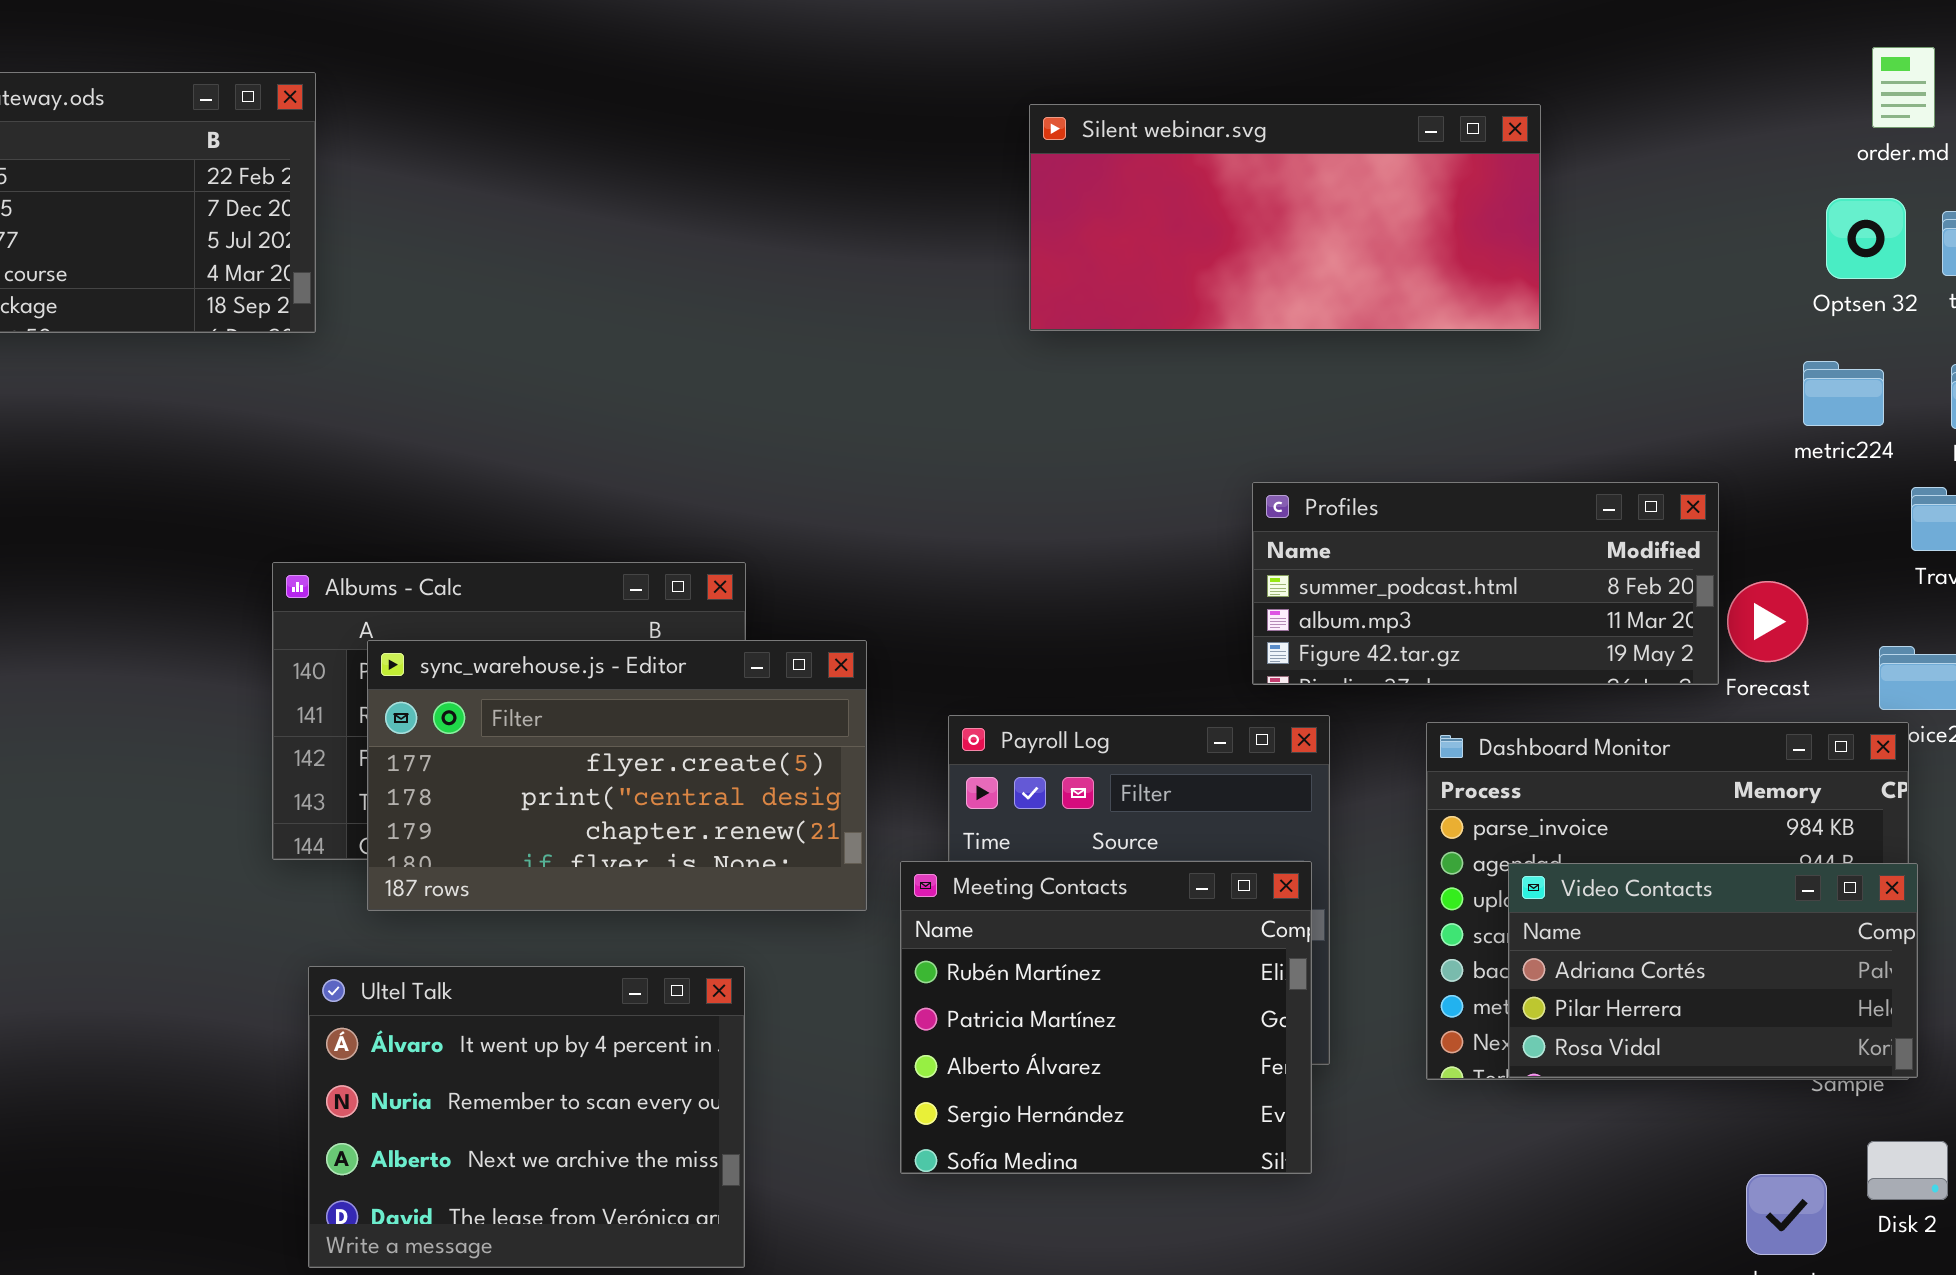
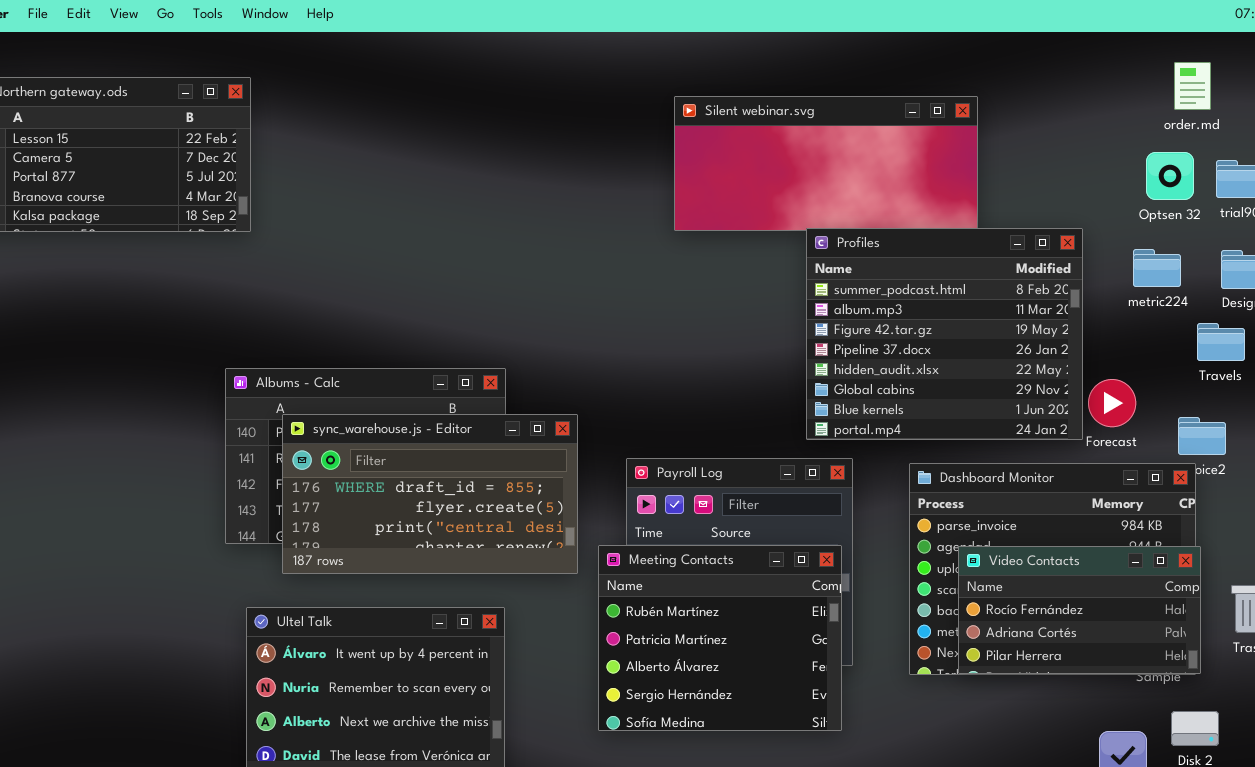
Profiles: [1252,482,1719,685] -> [806,228,1083,440], resized
sync_warehouse.js - Editor: [367,640,867,911] -> [282,414,578,574], scrolled up 1 row
Video Contacts: [1508,863,1918,1078] -> [958,546,1201,674], scrolled up 1 row

